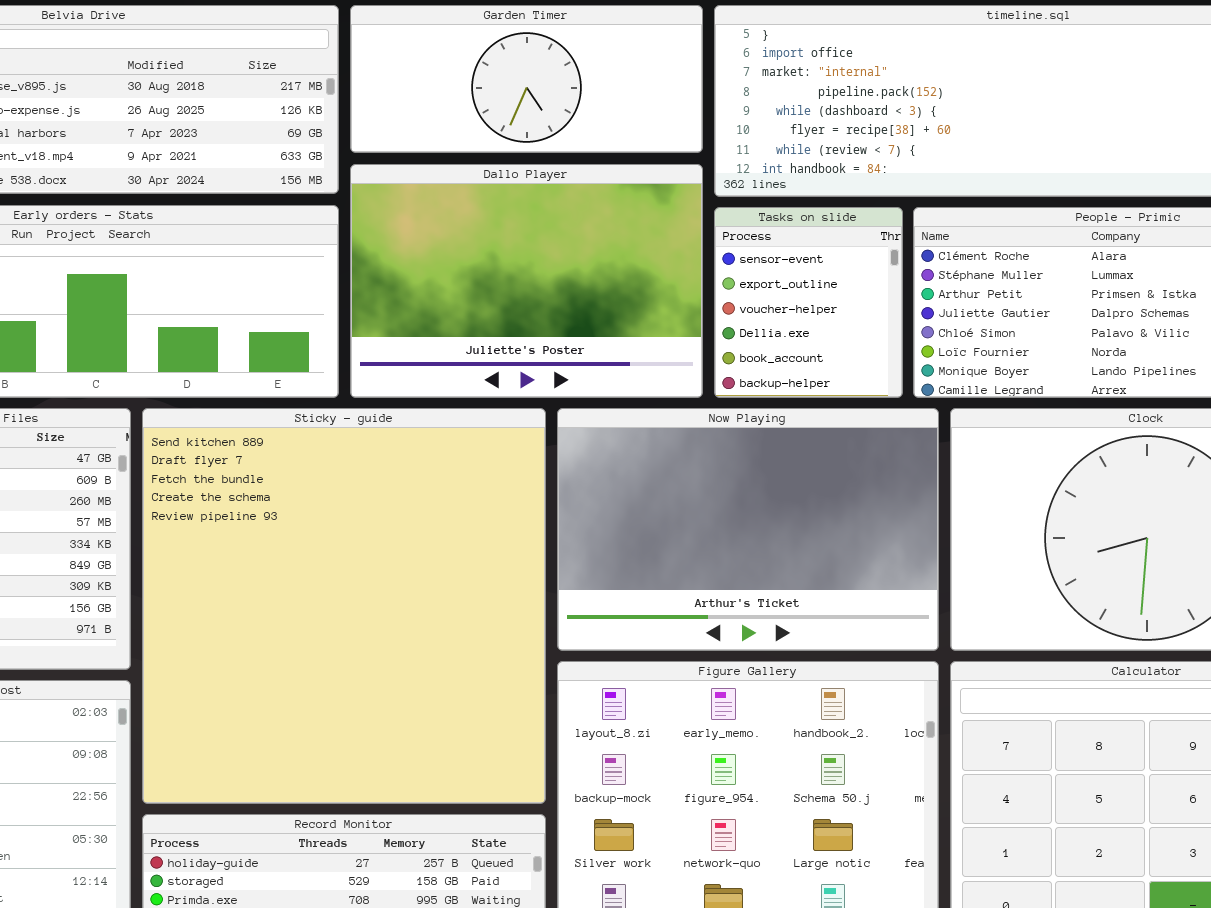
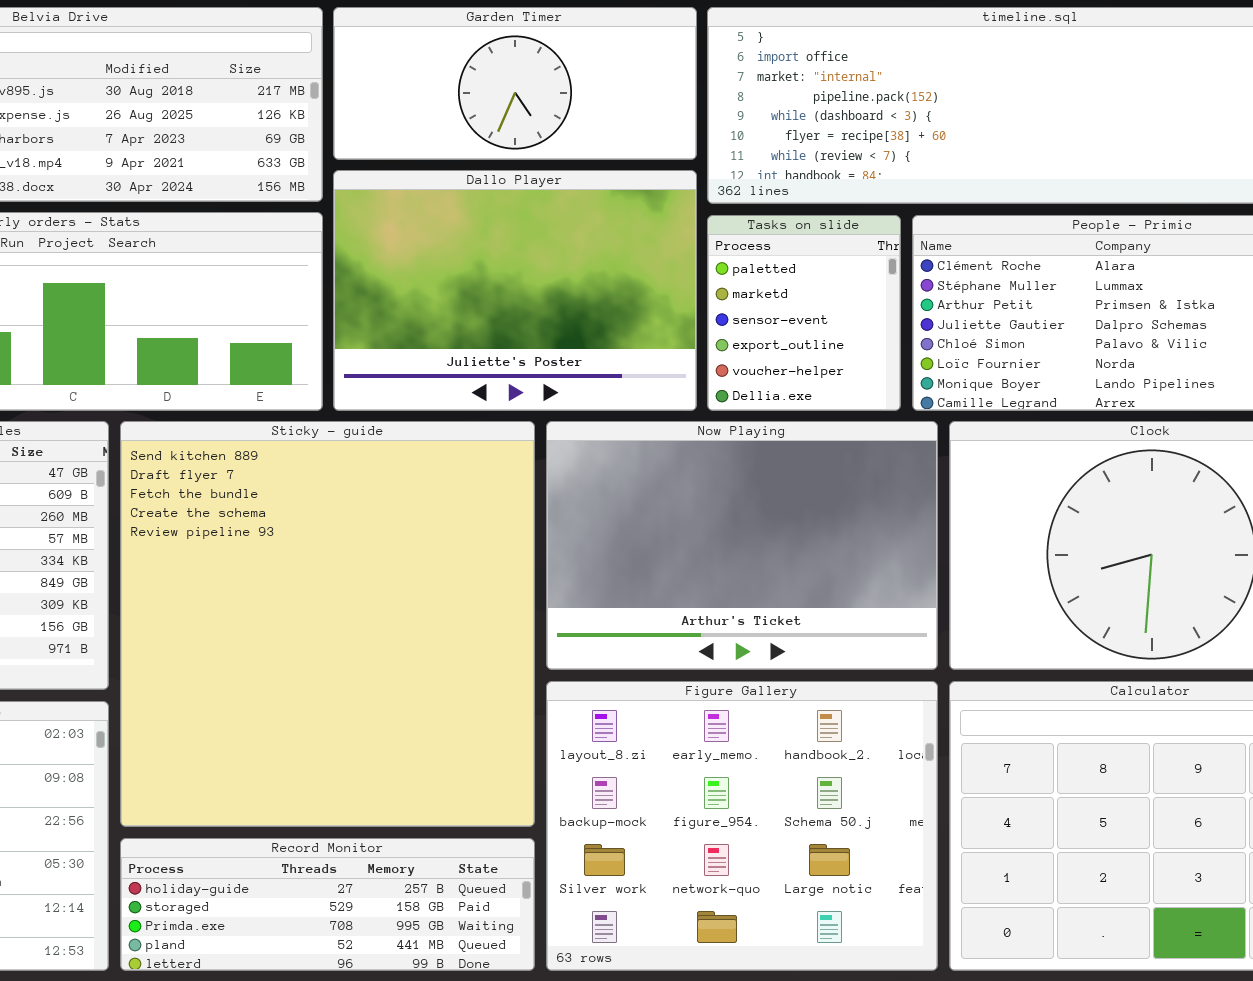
Tasks on slide: [714,207,903,398] -> [707,215,901,411], scrolled up 2 rows

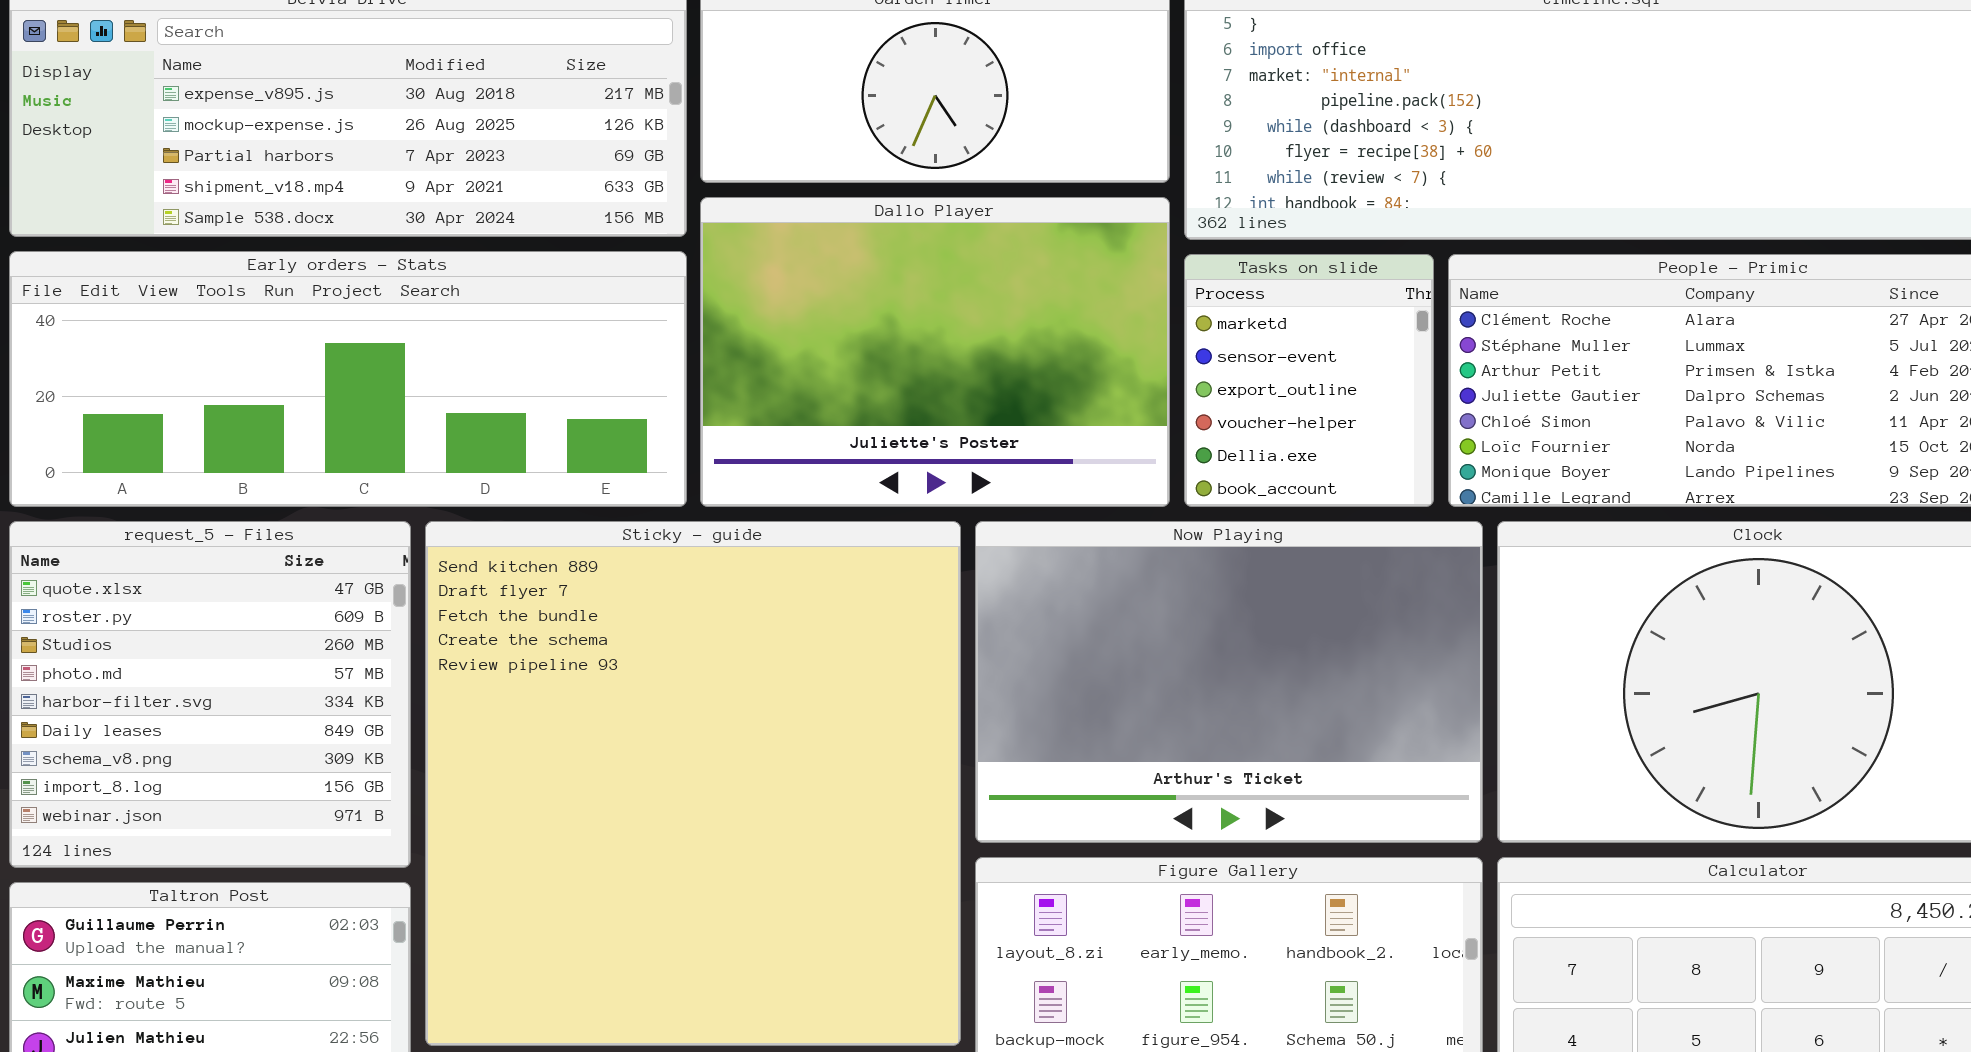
Tasks on slide: [707,215,901,411] -> [1184,254,1434,507], scrolled down 1 row

